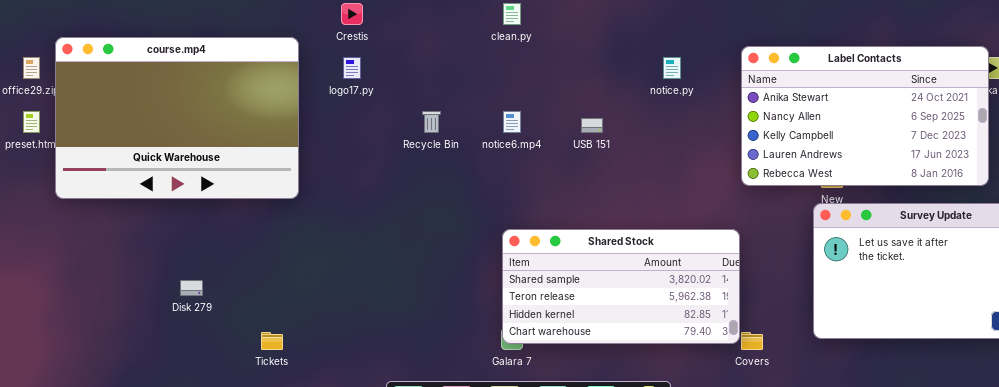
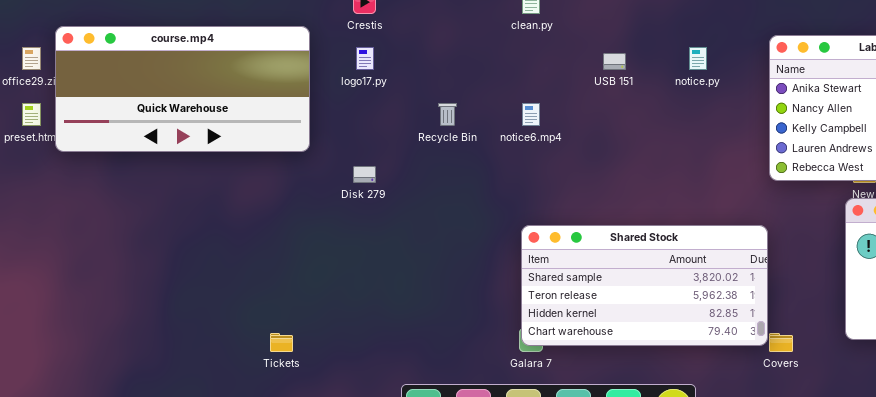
course.mp4: [55,37,299,199] -> [55,26,310,152], resized
USB 151: [581,118,603,133] -> [603,53,626,70], moved
Disk 279: [180,280,203,296] -> [353,166,376,183], moved

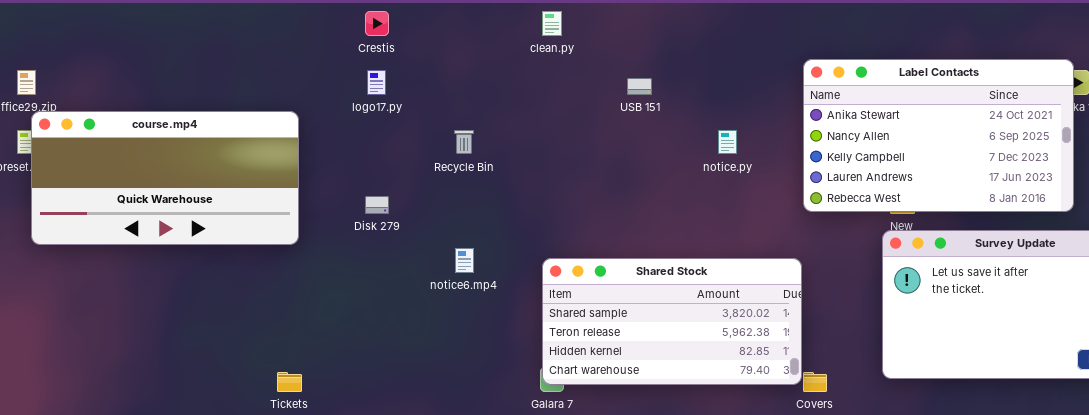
course.mp4: [55,26,310,152] -> [31,111,299,245], moved
notice.py: [689,47,707,70] -> [718,130,737,154], moved
notice6.mp4: [522,103,540,126] -> [455,248,474,273], moved

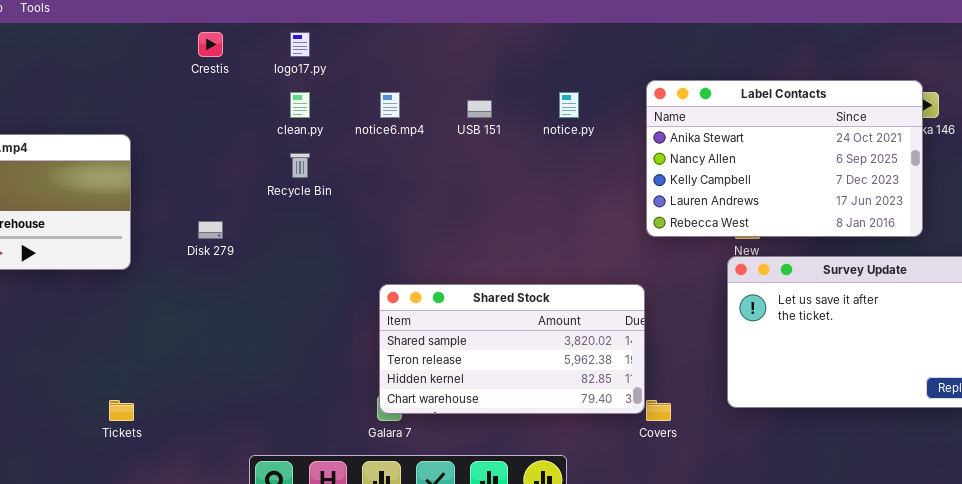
clean.py: [542,11,562,36] -> [290,92,310,118], moved
logo17.py: [367,70,386,95] -> [290,32,310,57], moved
notice.py: [718,130,737,154] -> [559,92,579,118], moved
notice6.mp4: [455,248,474,273] -> [380,92,400,118], moved

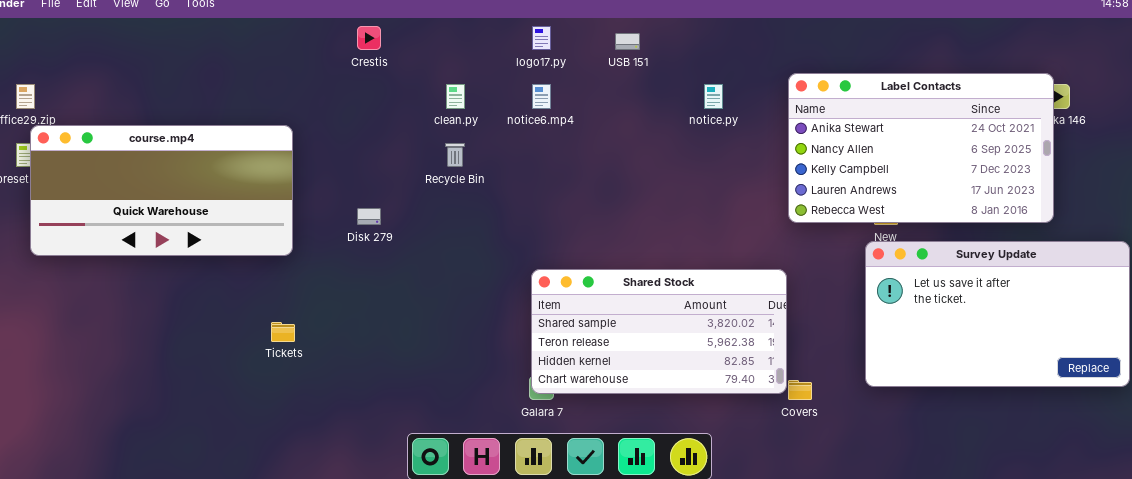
logo17.py: [290,32,310,57] -> [532,26,551,50], moved
USB 151: [467,100,492,118] -> [615,33,640,50], moved
Tickets: [109,400,134,421] -> [271,322,295,342], moved

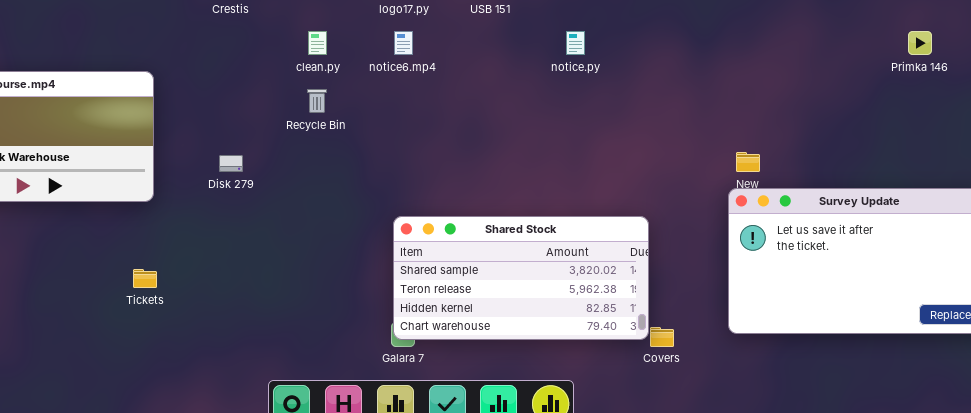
Label Contacts: [788,73,1054,223] -> none, closed

